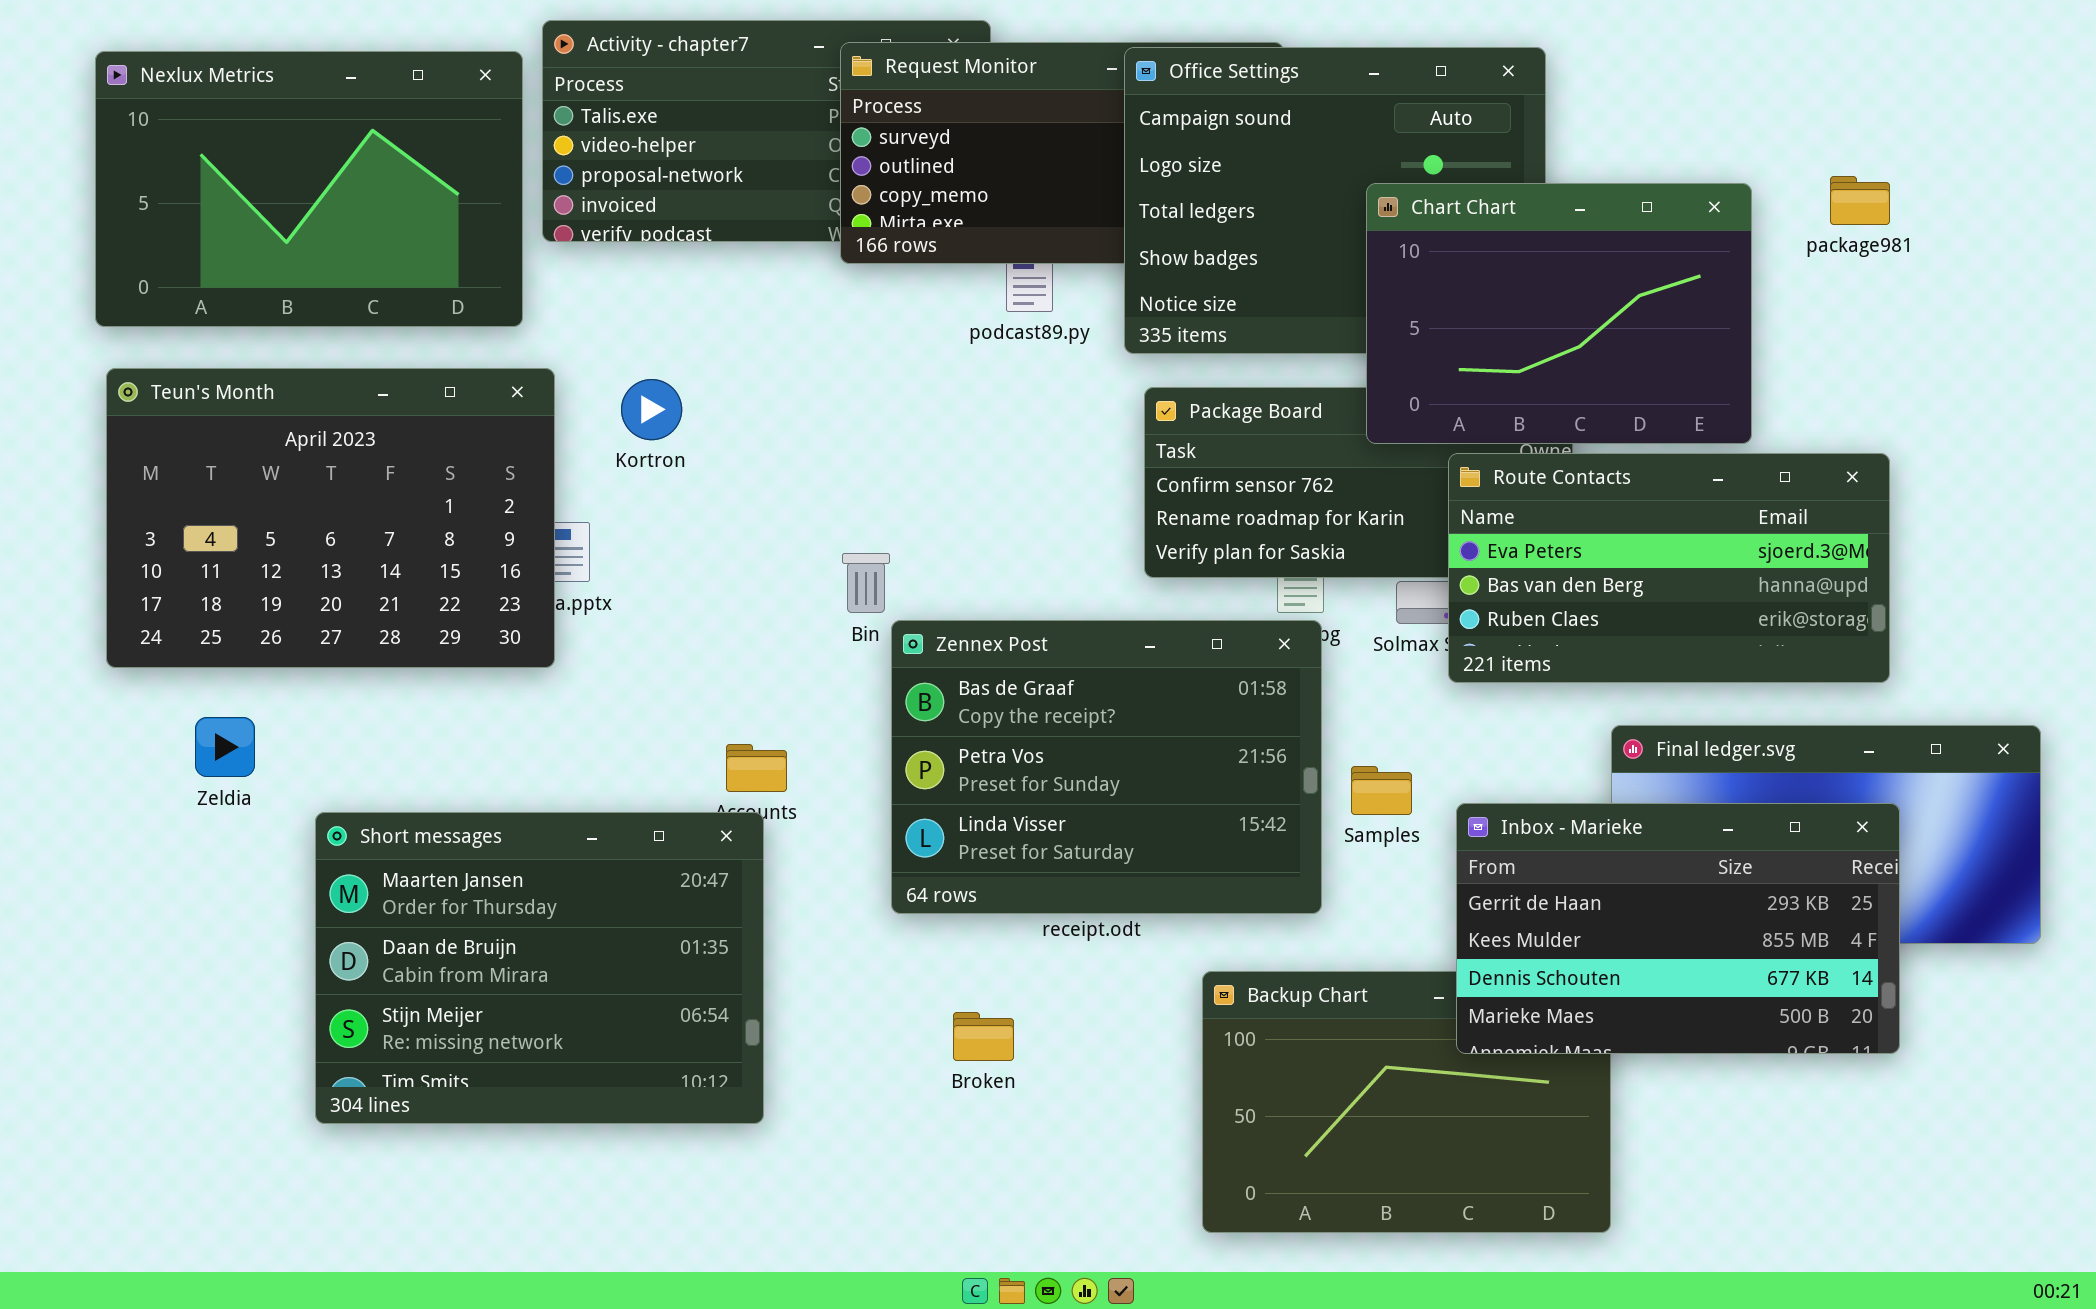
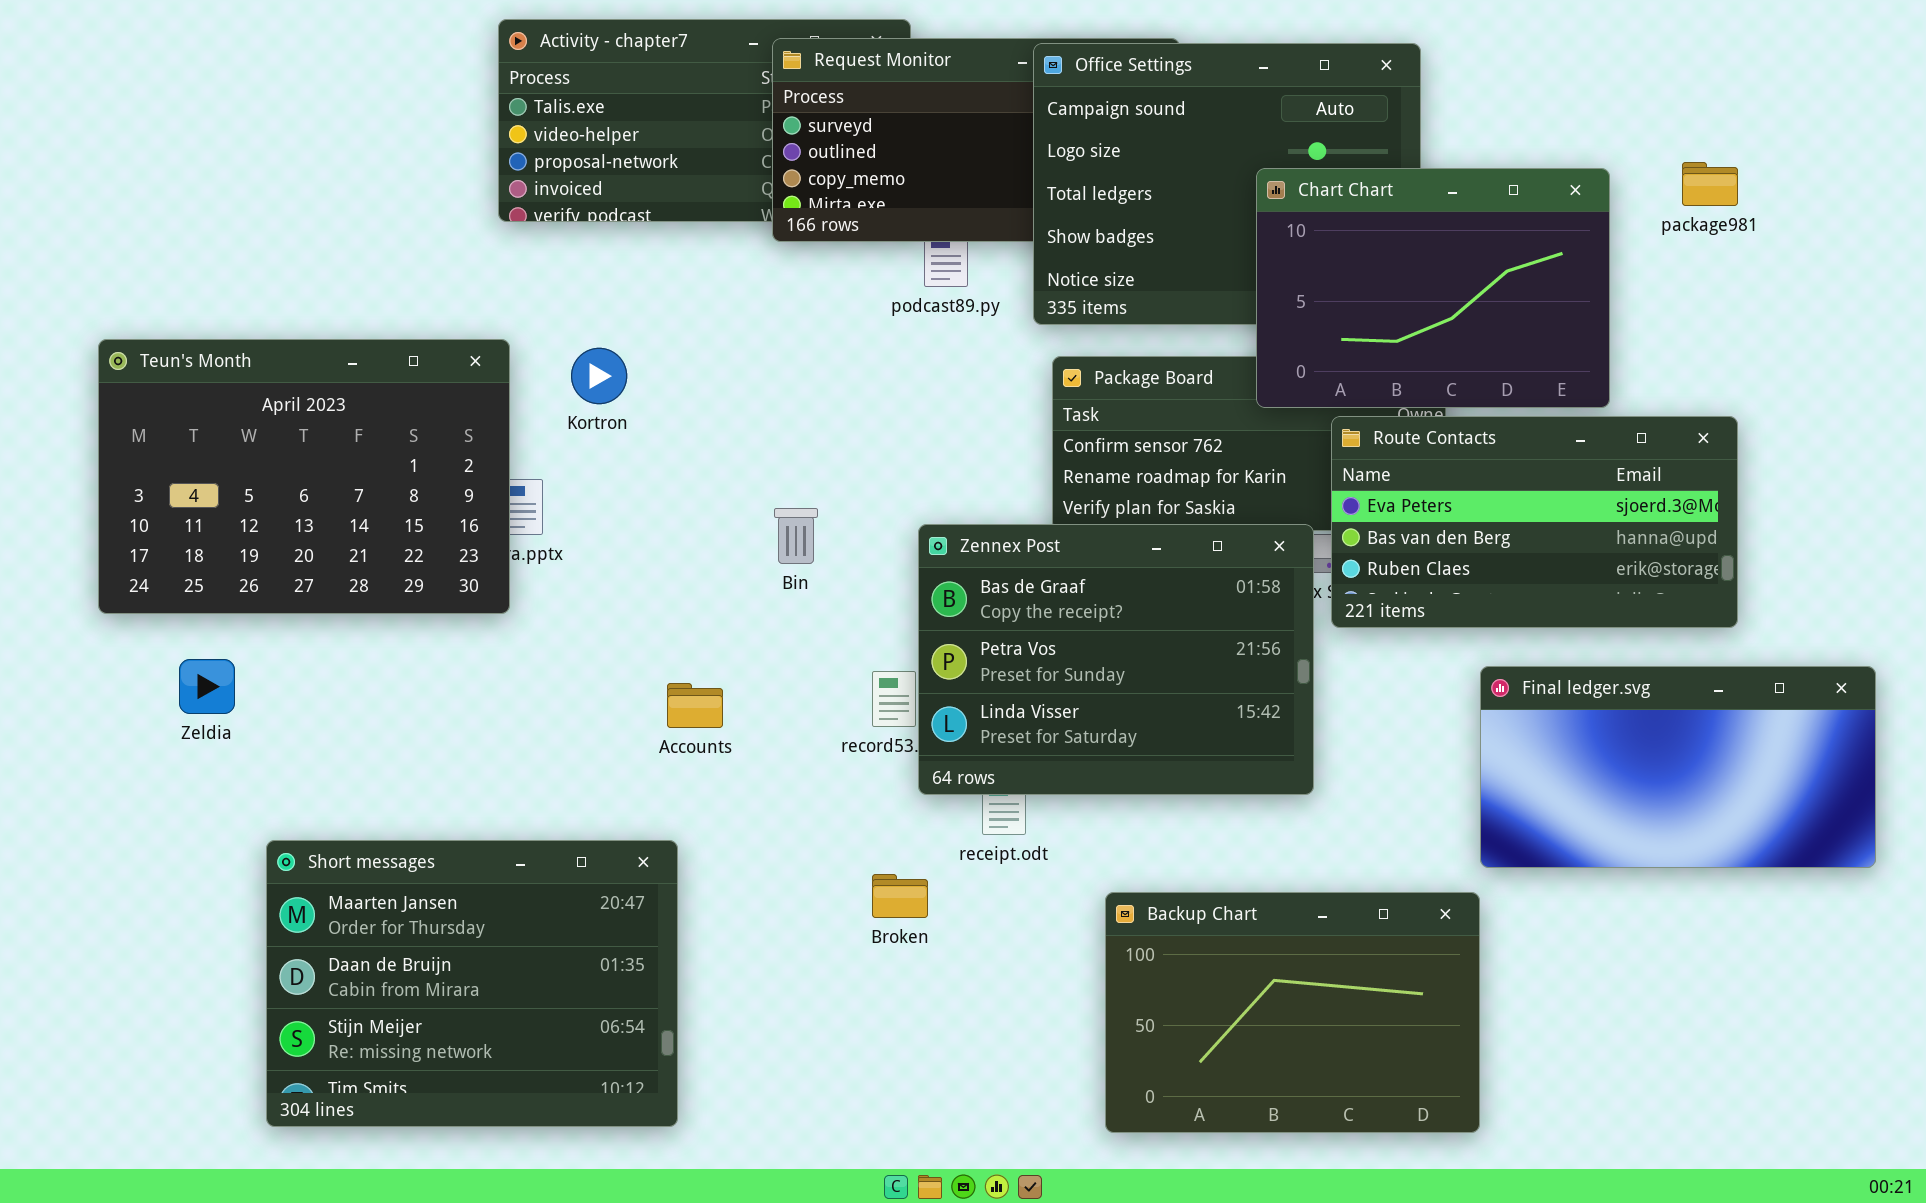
Nexlux Metrics: [95,51,523,327] -> none, closed
Zennex Post: [891,620,1322,914] -> [918,524,1314,795], moved
Inbox - Marieke: [1456,803,1900,1054] -> none, closed
Short messages: [315,812,764,1124] -> [266,840,678,1127], moved
Broken: [953,1012,1014,1061] -> [872,874,928,918], moved

